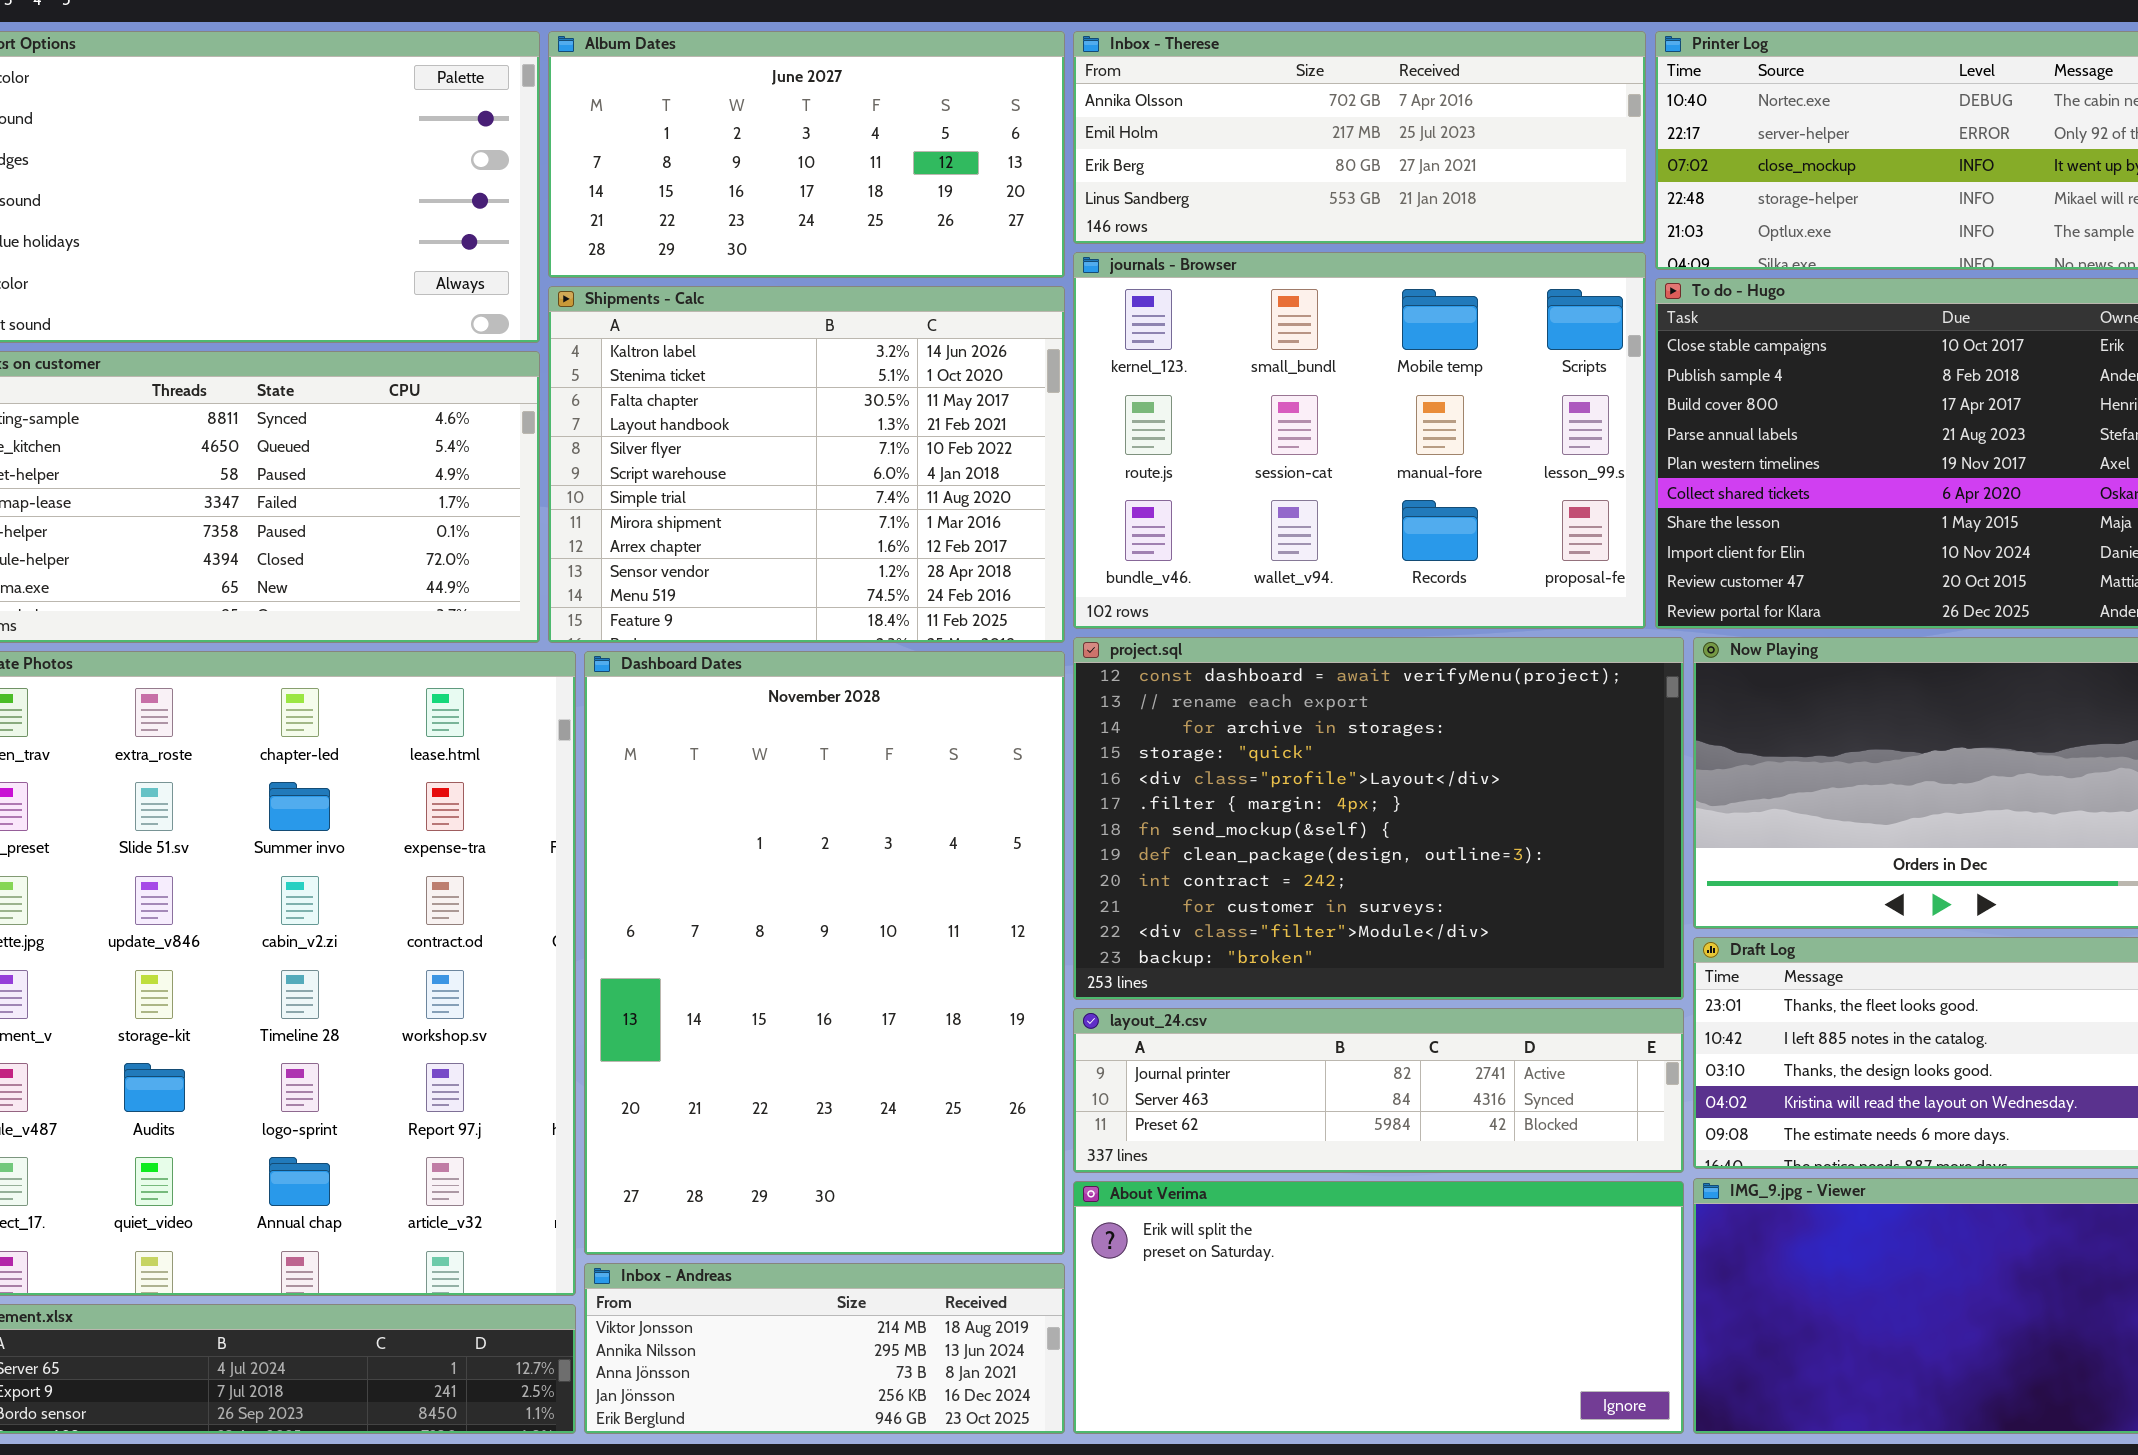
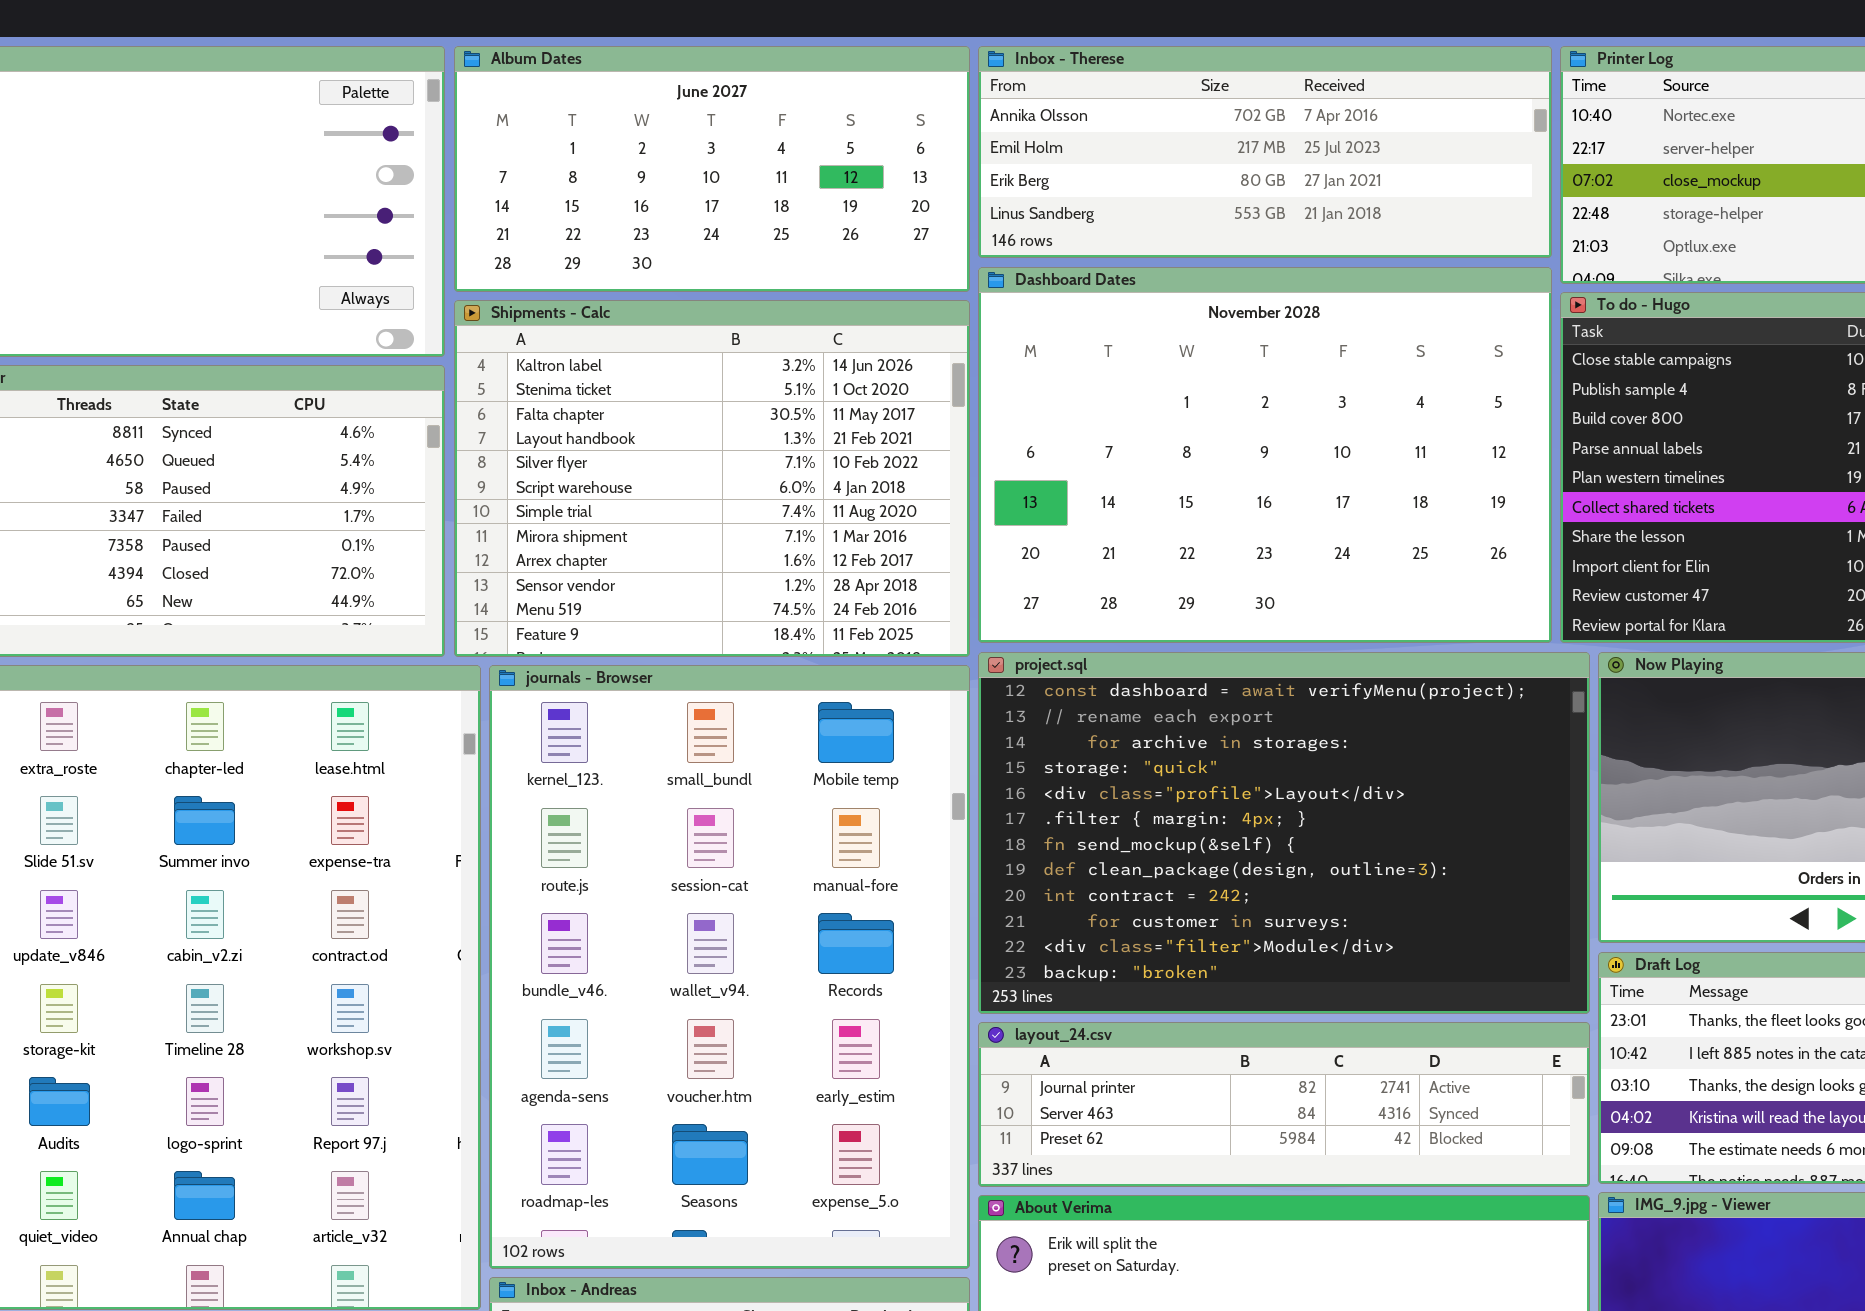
journals - Browser: [1073,252,1646,629] -> [489,665,970,1269], moved, resized
Dashboard Dates: [584,651,1065,1255] -> [978,267,1552,643], moved, resized

